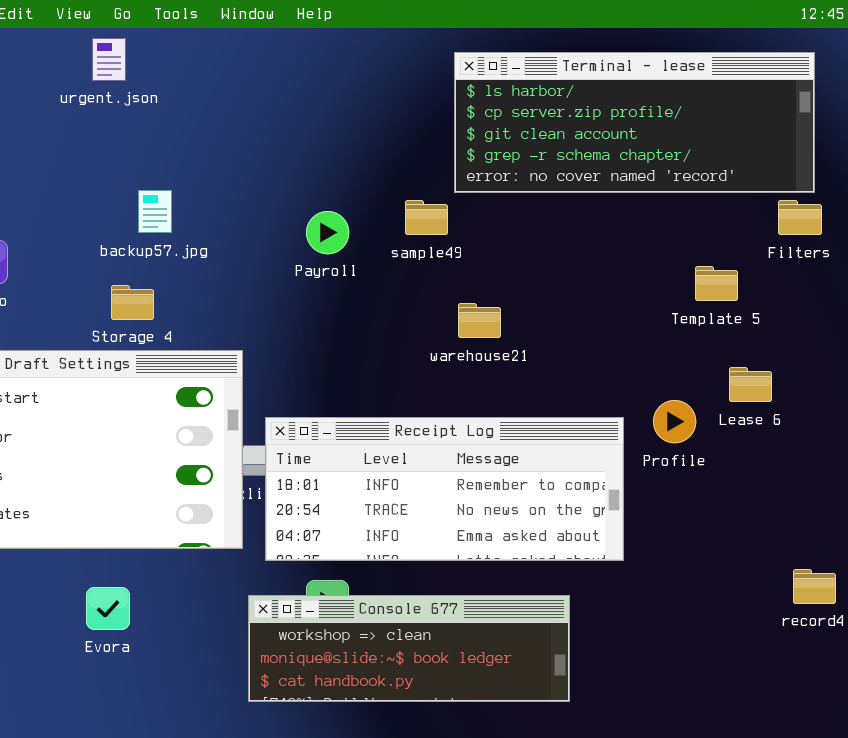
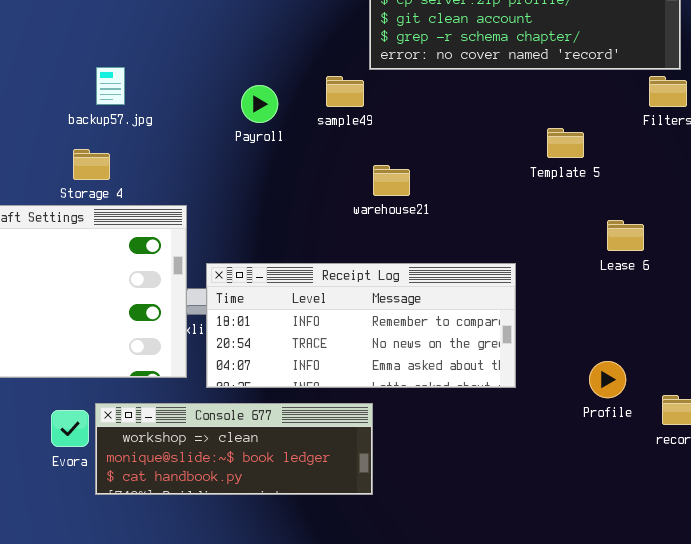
Template 5: [695,266,738,301] -> [547,128,584,158], moved
Profile: [653,400,696,443] -> [589,361,626,398], moved
Console 677: [248,595,570,702] -> [95,403,373,495], moved

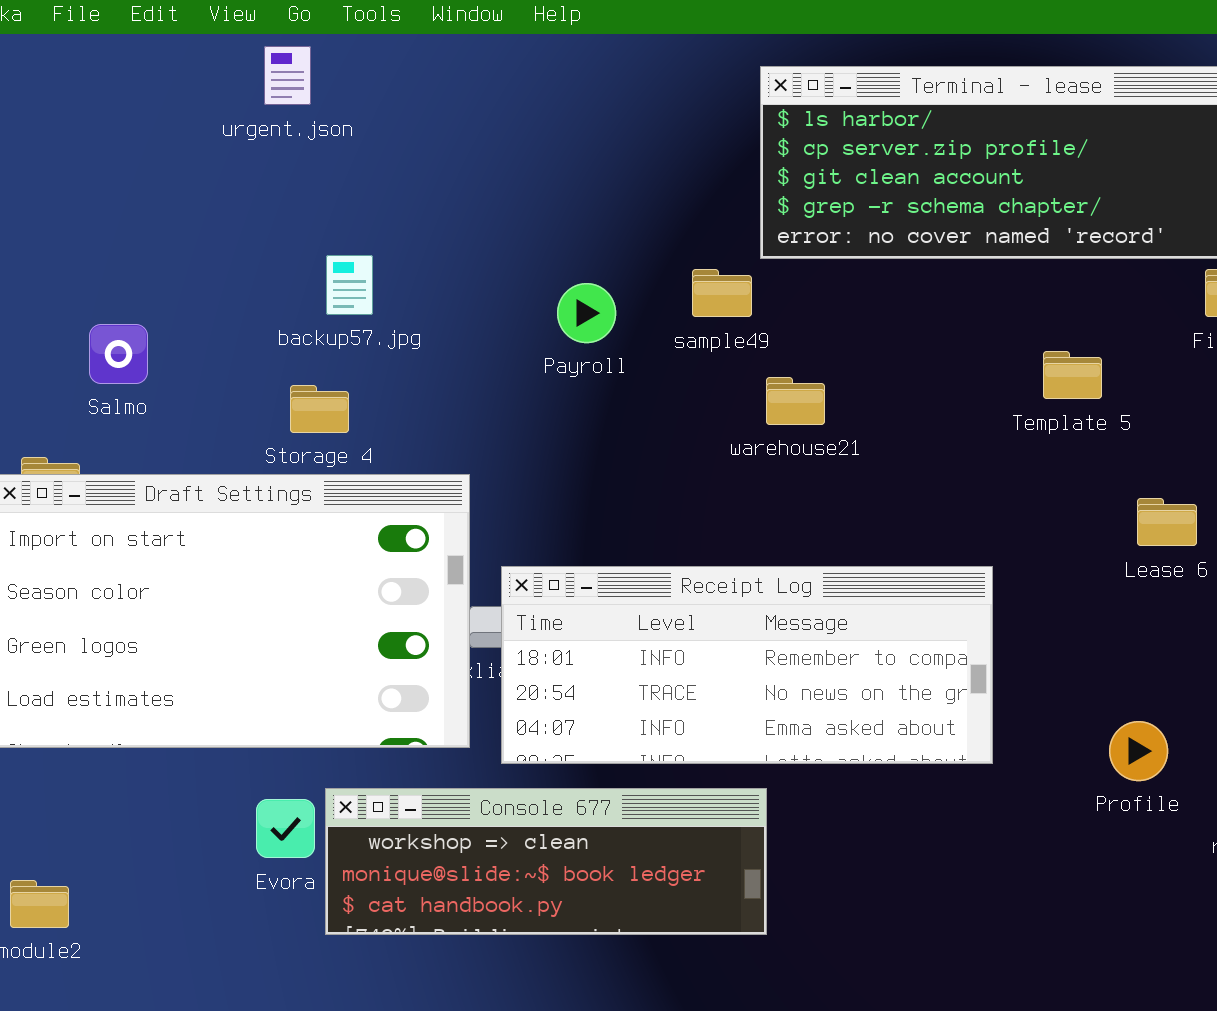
warehouse21: [373,165,410,196] -> [766,377,825,425], moved

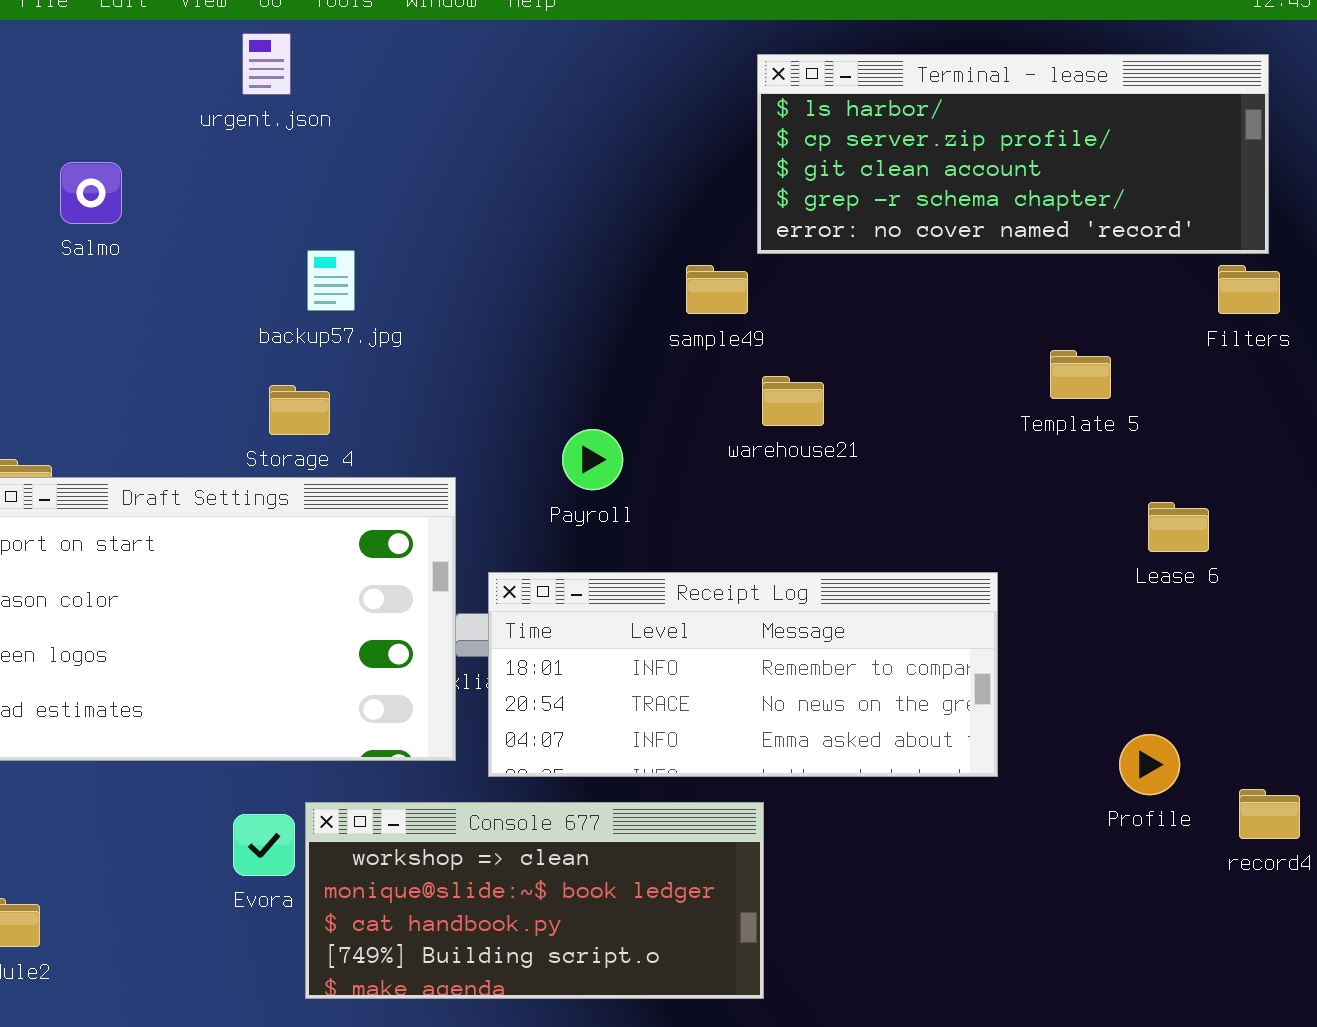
Payroll: [557,283,616,343] -> [562,429,623,490], moved
Salmo: [89,324,148,384] -> [60,162,122,224], moved
Console 677: [325,788,767,935] -> [305,802,764,999], resized

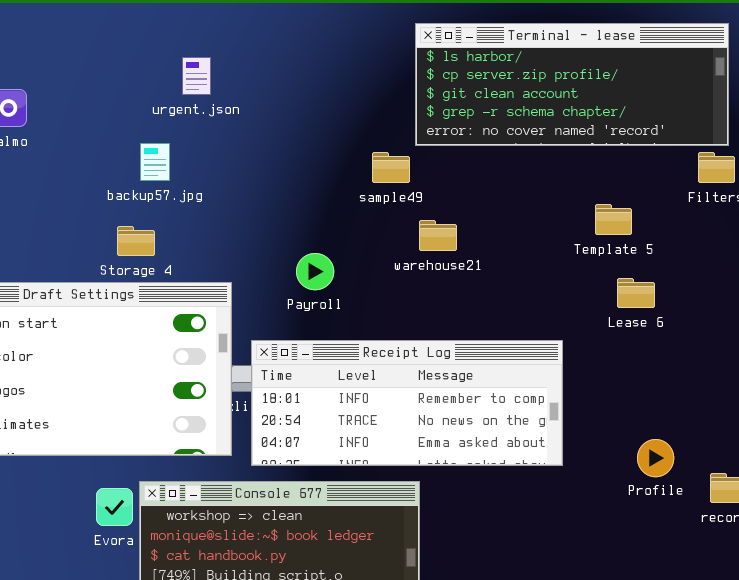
urgent.json: [242,33,291,95] -> [182,57,211,95], moved
Lease 6: [1148,502,1209,552] -> [617,278,655,308], moved

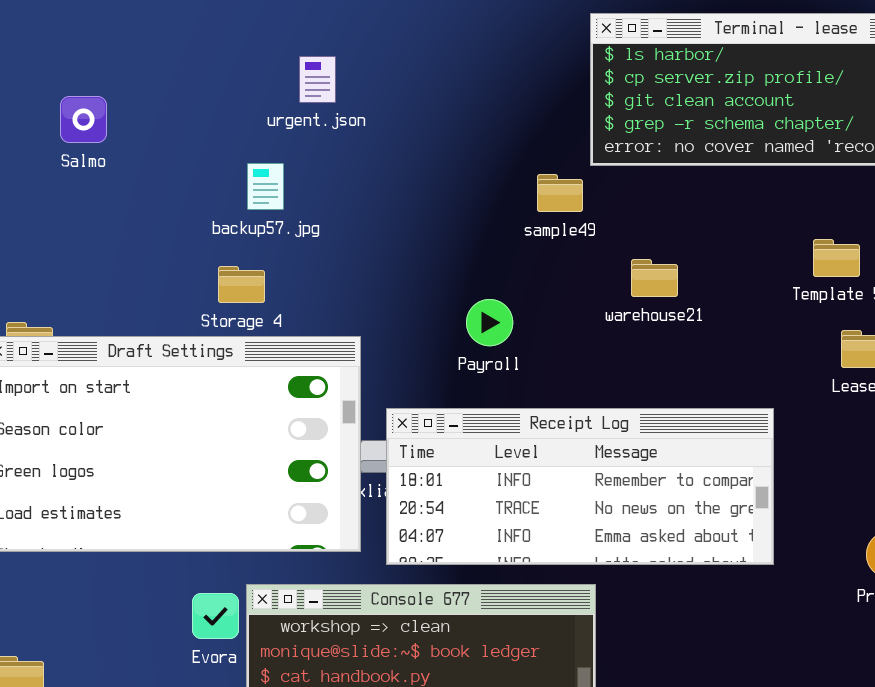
warehouse21: [419,220,457,251] -> [631,259,678,297], moved
Payroll: [296,253,334,290] -> [466,299,513,346], moved

